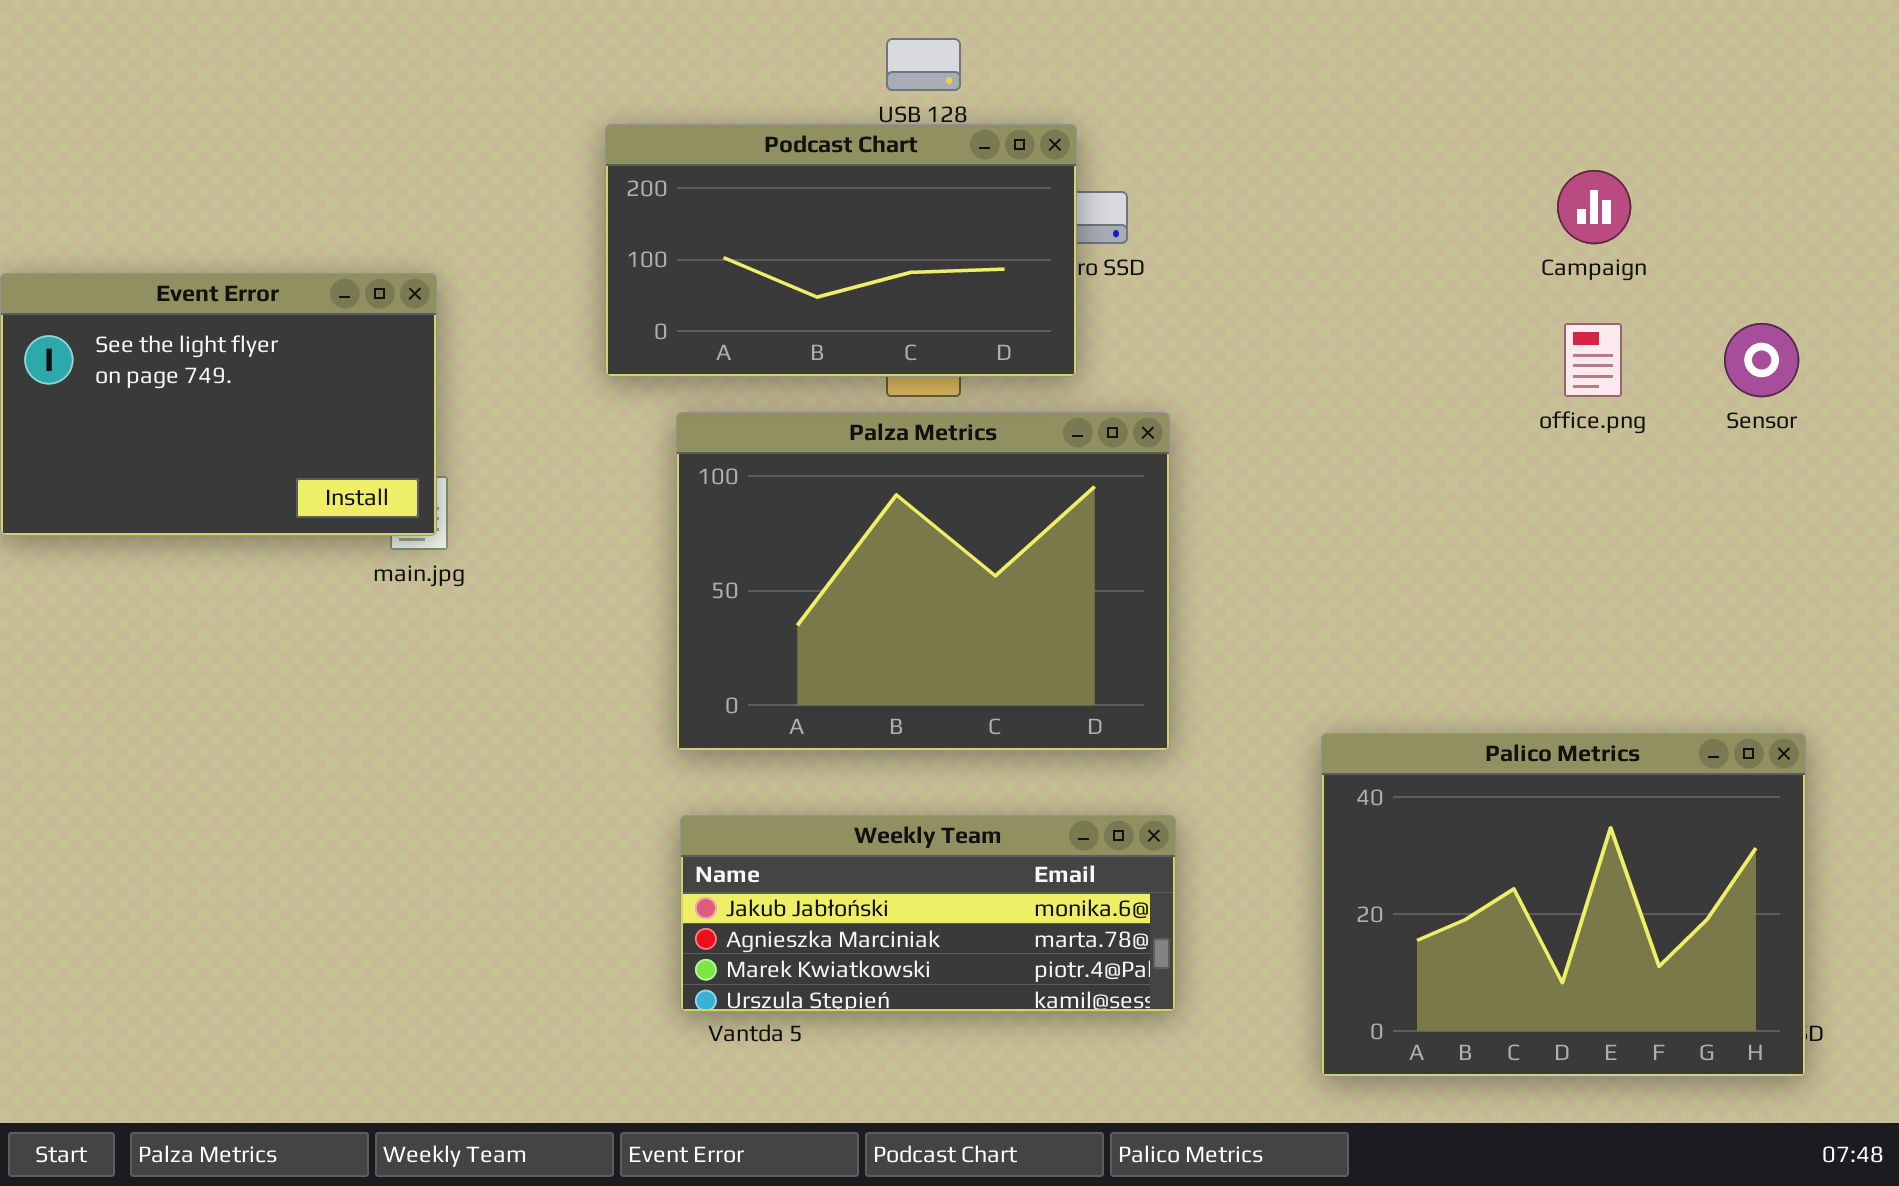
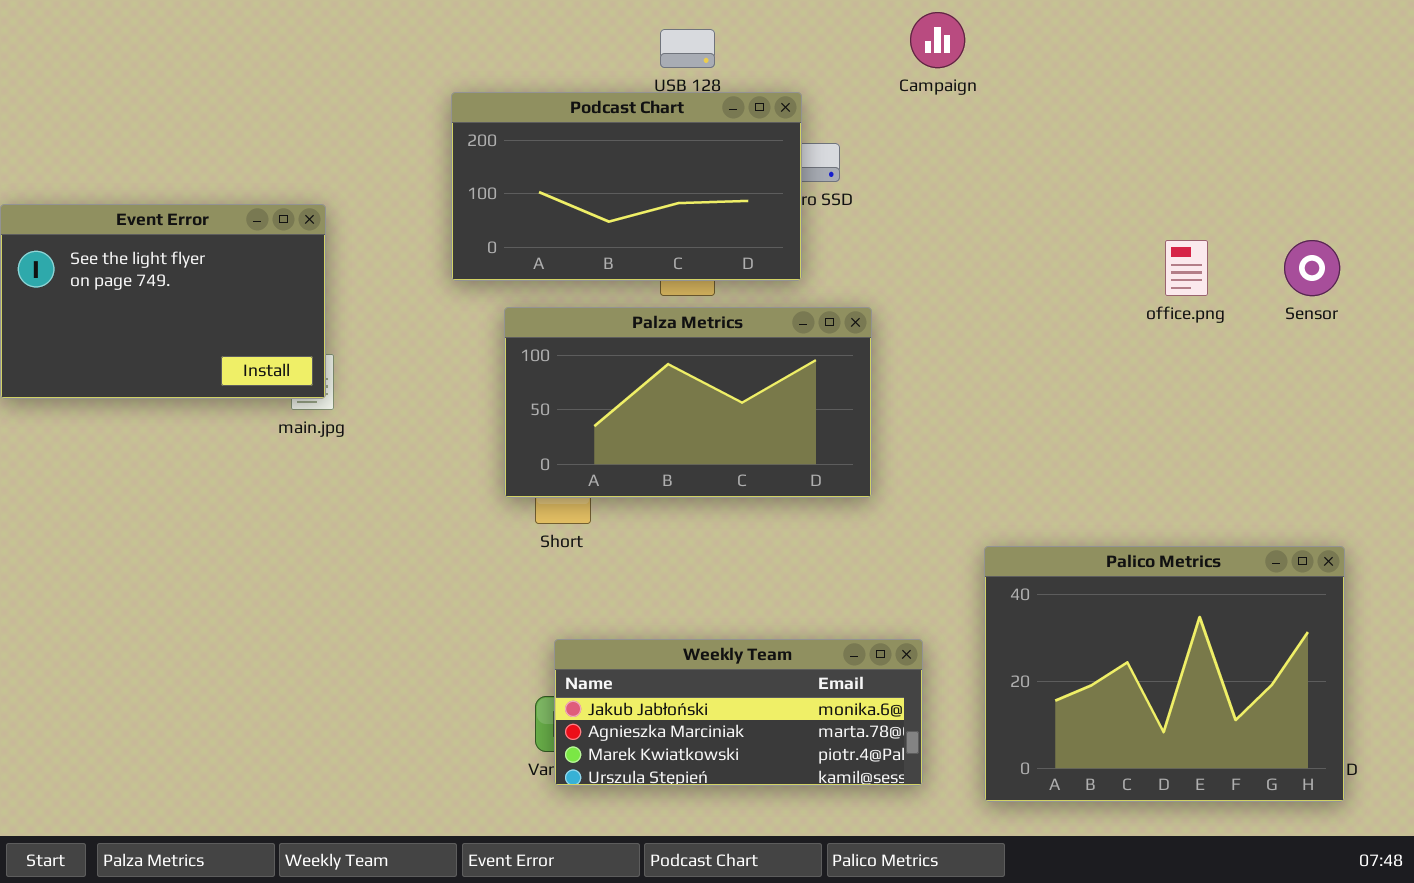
Campaign: [1557,170,1631,244] -> [910,12,965,68], moved
Palza Metrics: [676,412,1170,751] -> [504,307,872,498], resized
Weekly Team: [680,815,1176,1012] -> [554,639,923,786], moved

